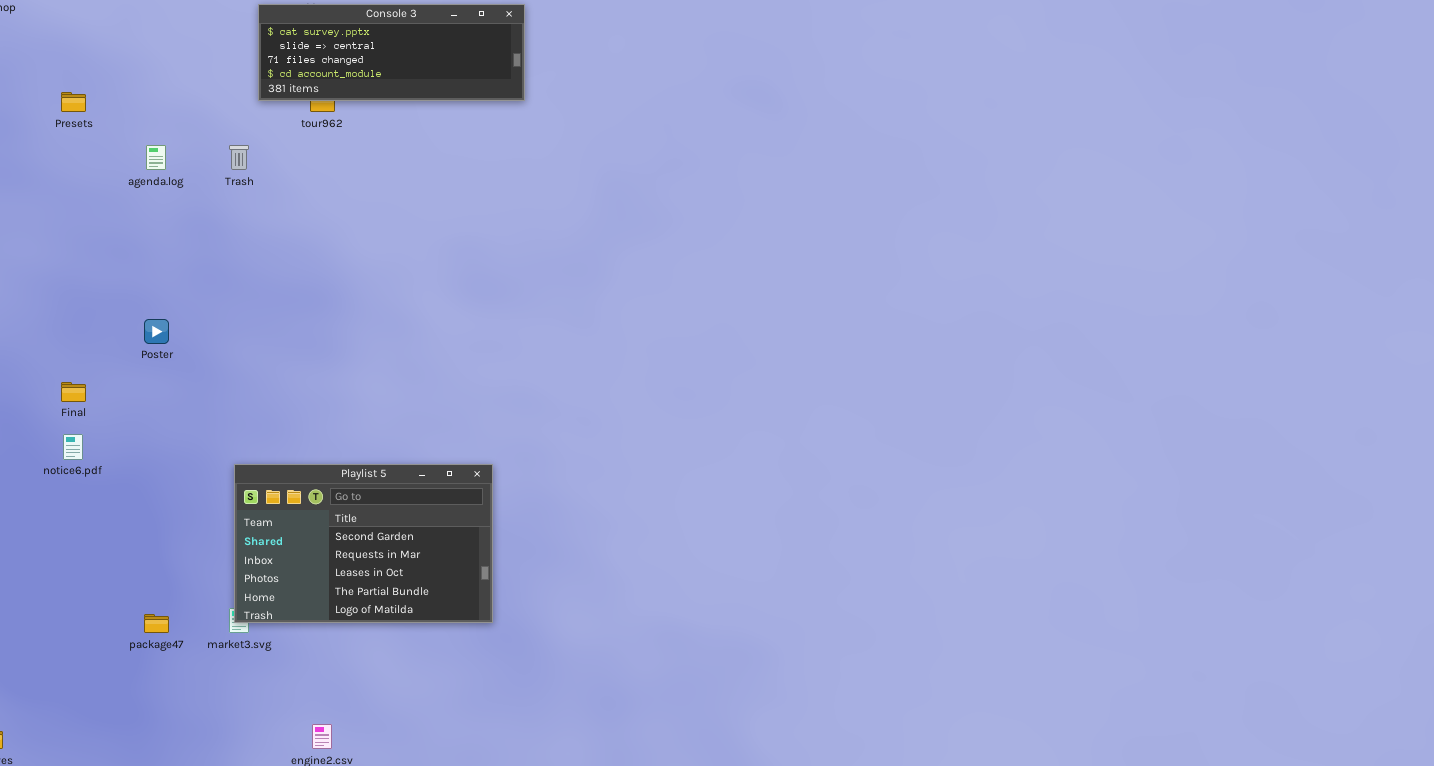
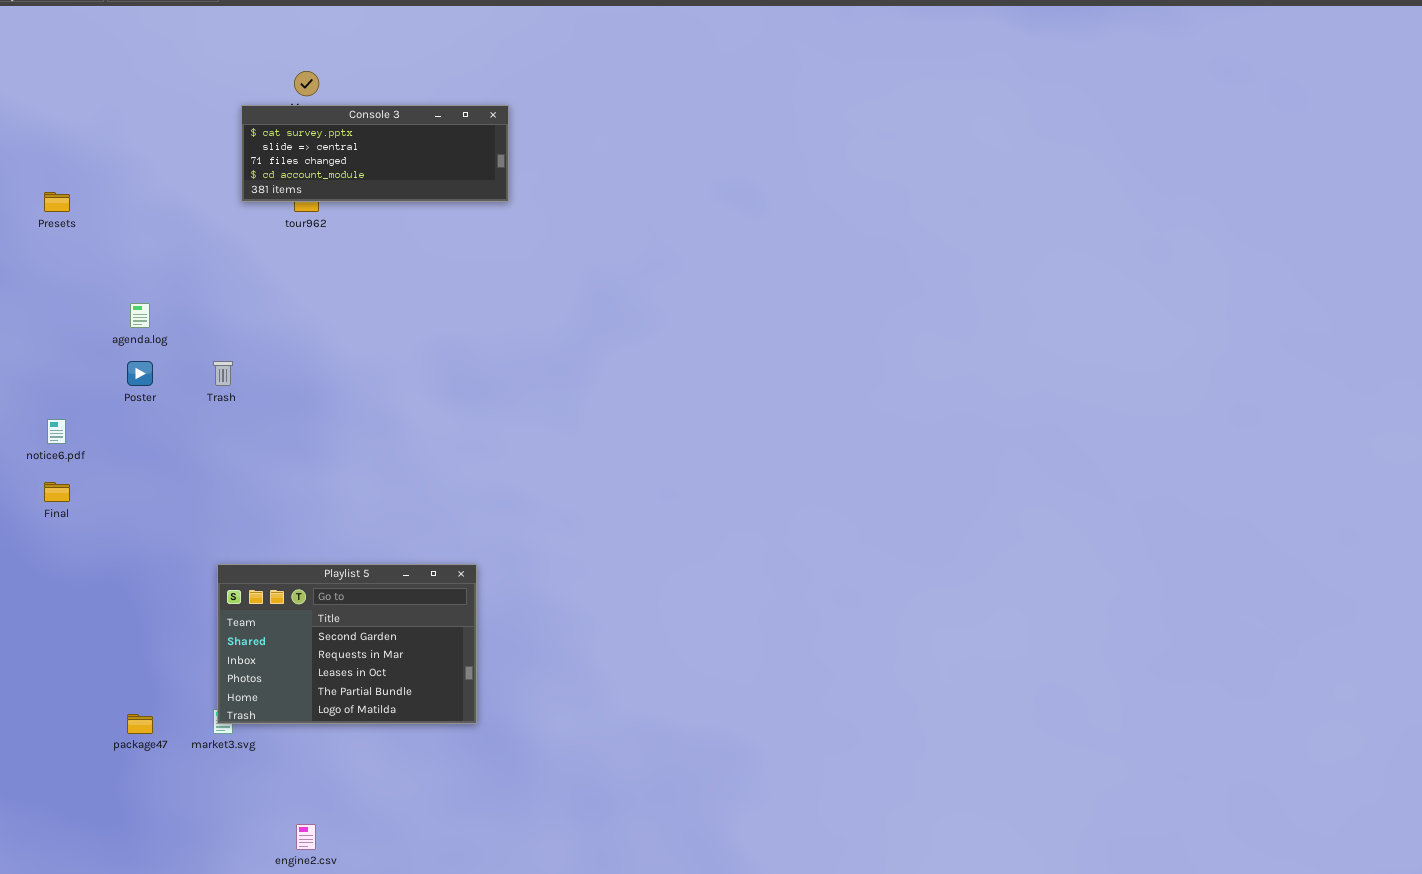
agenda.log: [146,145,166,170] -> [130,303,150,328], moved
Trash: [229,145,249,170] -> [213,361,233,386], moved
Poster: [144,319,169,344] -> [127,361,153,386], moved
notice6.pdf: [63,434,83,460] -> [47,419,66,444], moved

